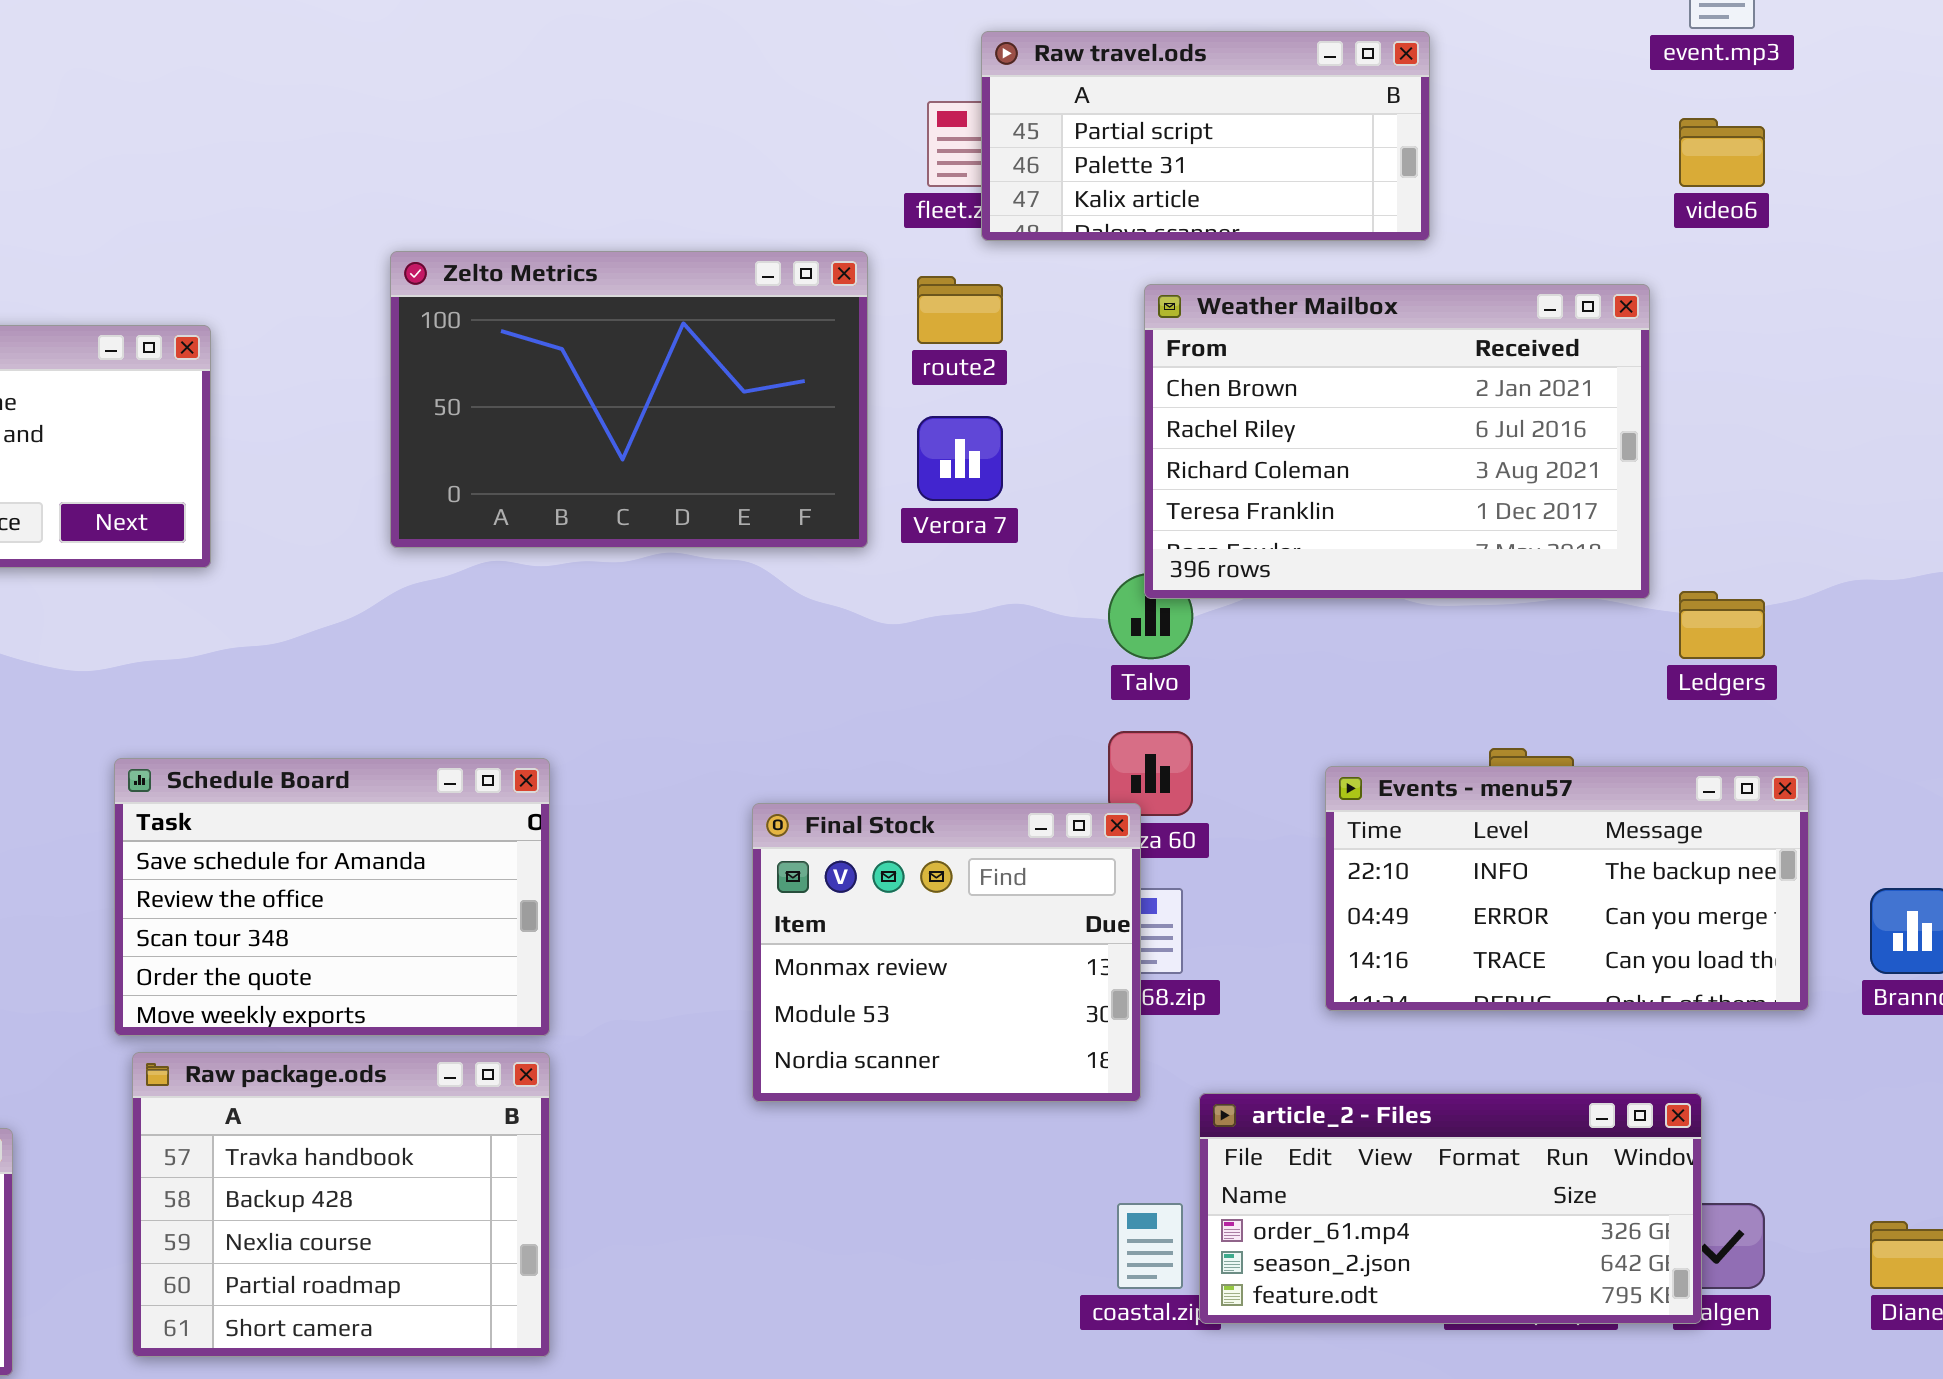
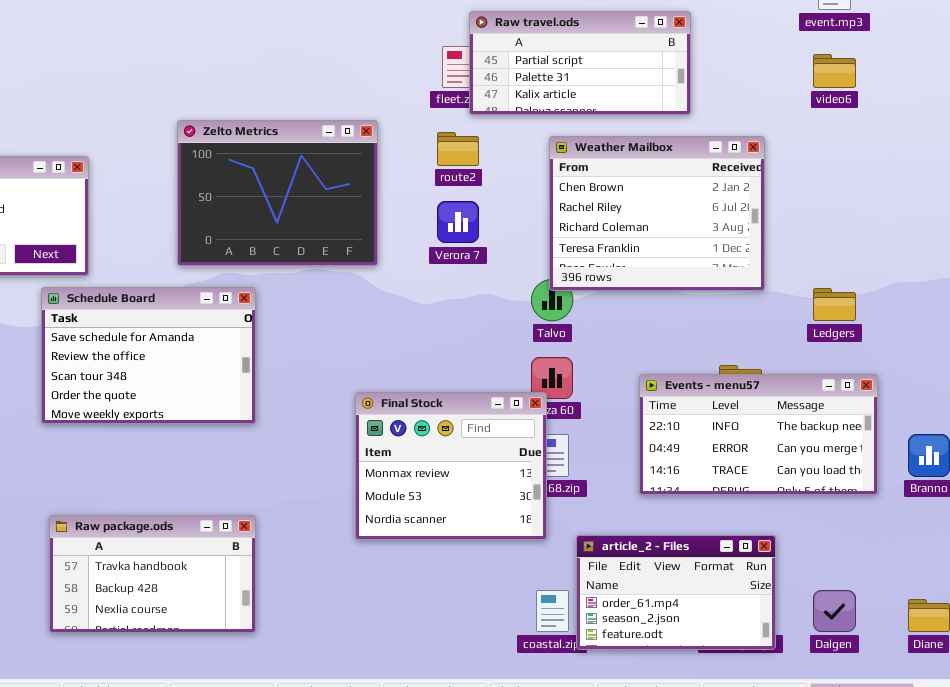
Zelto Metrics: [390,251,868,548] -> [177,120,378,266], resized
Weather Mailbox: [1144,284,1650,599] -> [549,136,765,291], resized
Schedule Board: [114,758,550,1036] -> [41,287,256,424], moved
Raw package.ods: [132,1052,550,1357] -> [49,515,256,633], resized
article_2 - Files: [1199,1093,1702,1324] -> [576,535,776,650], resized

